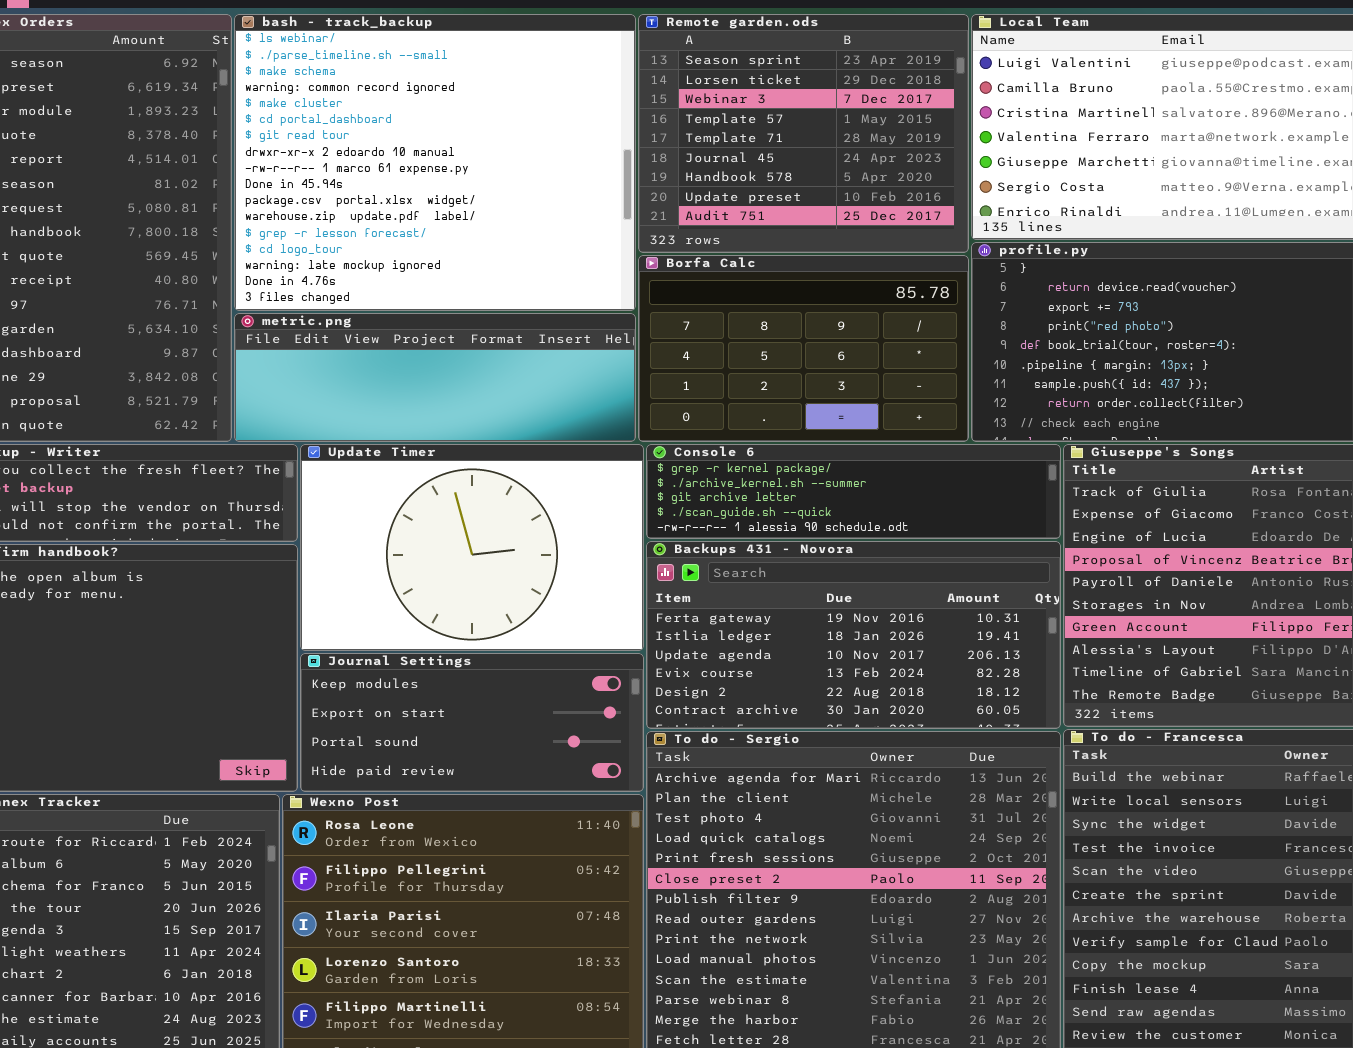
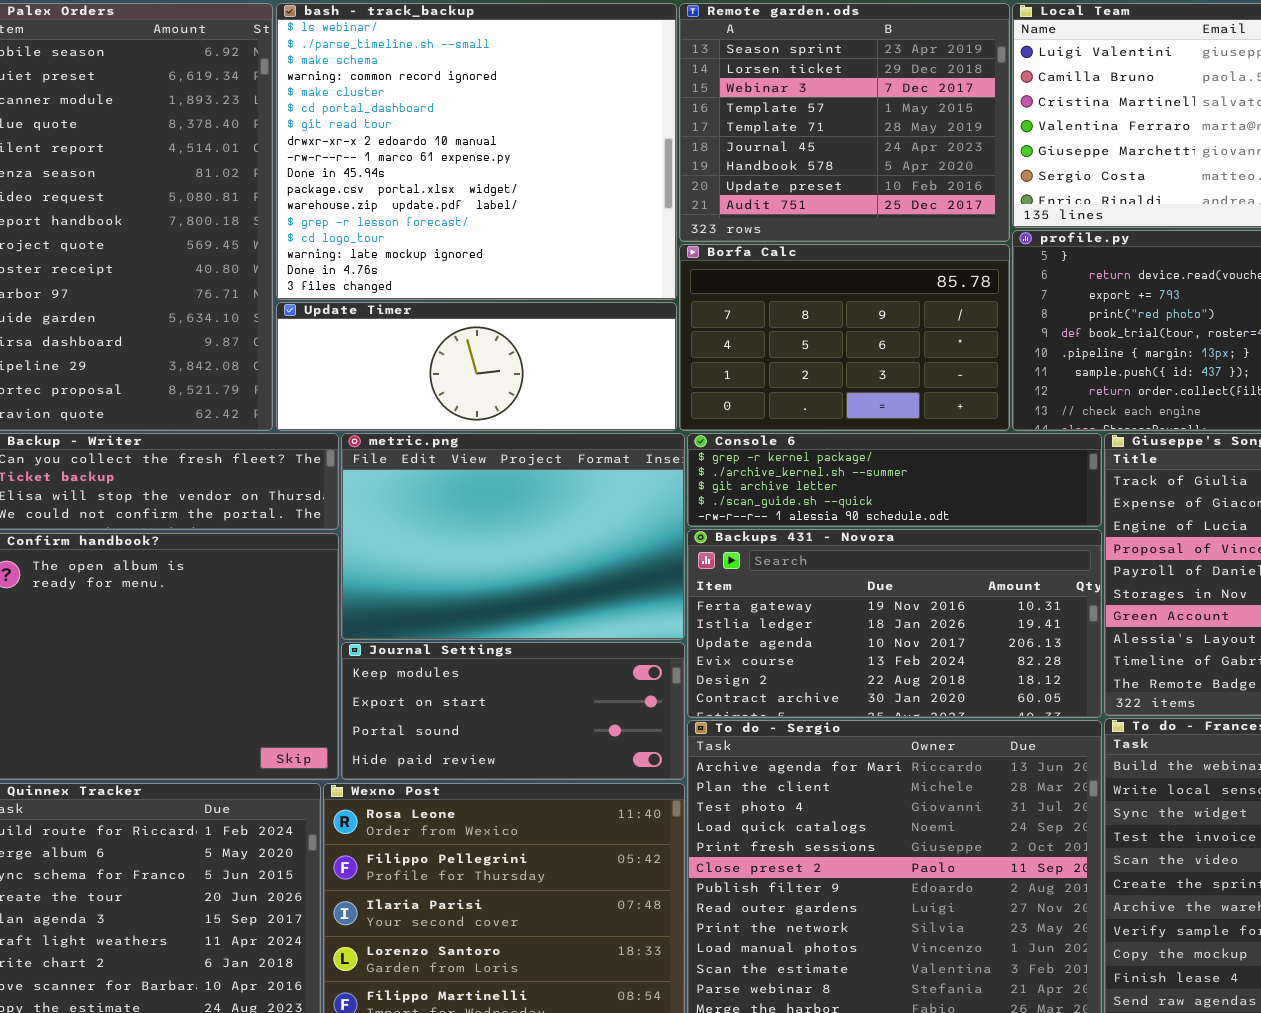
metric.png: [234,313,636,442] -> [341,433,685,640], moved, resized
Update Timer: [300,444,644,651] -> [276,302,677,431], moved, resized

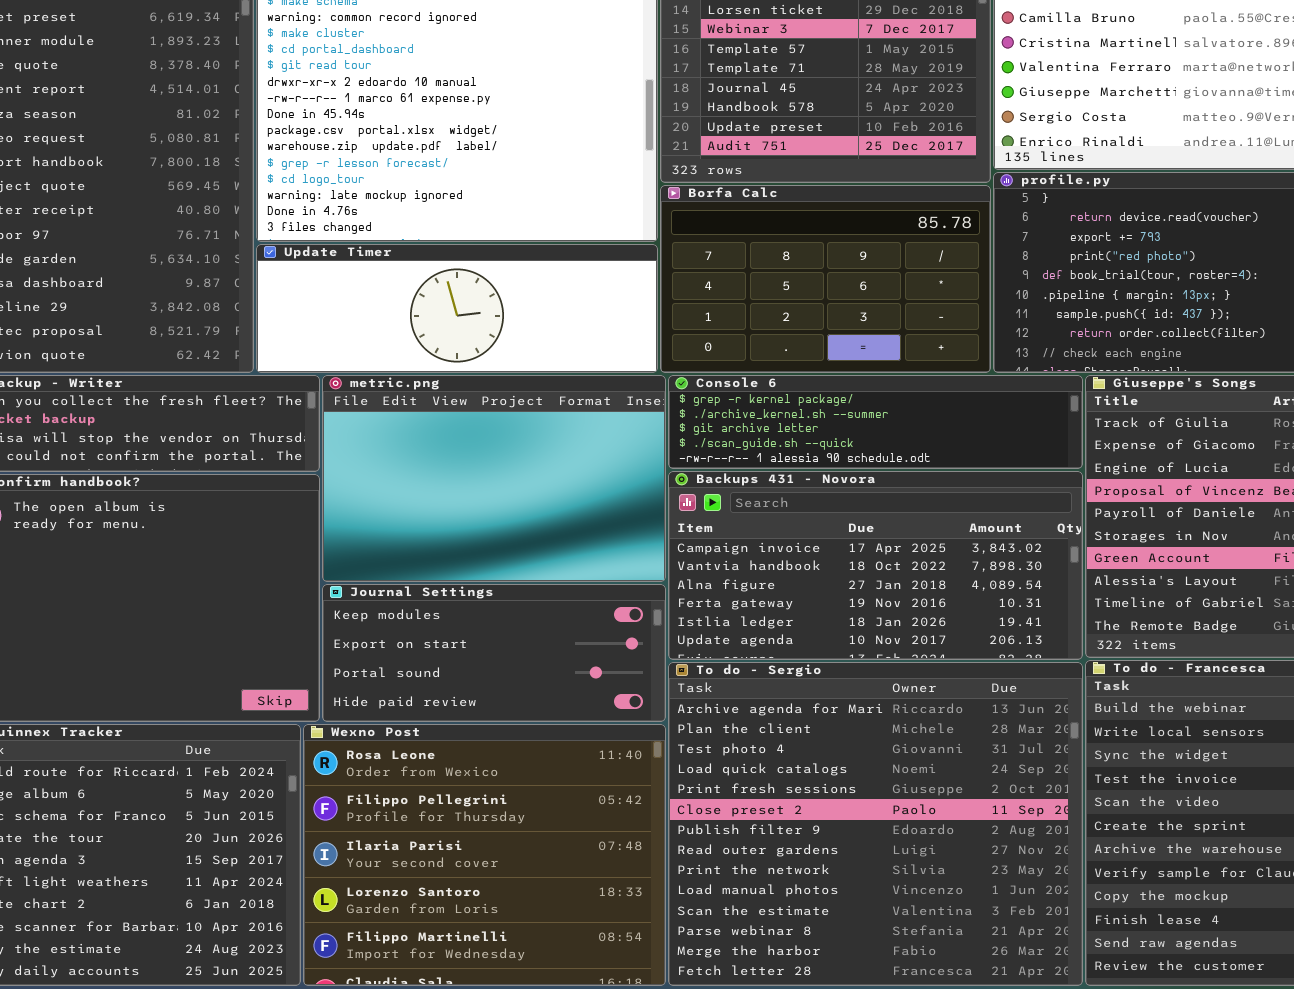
Backups 431 - Novora: [687,529,1102,718] -> [668,471,1083,660], scrolled up 3 rows

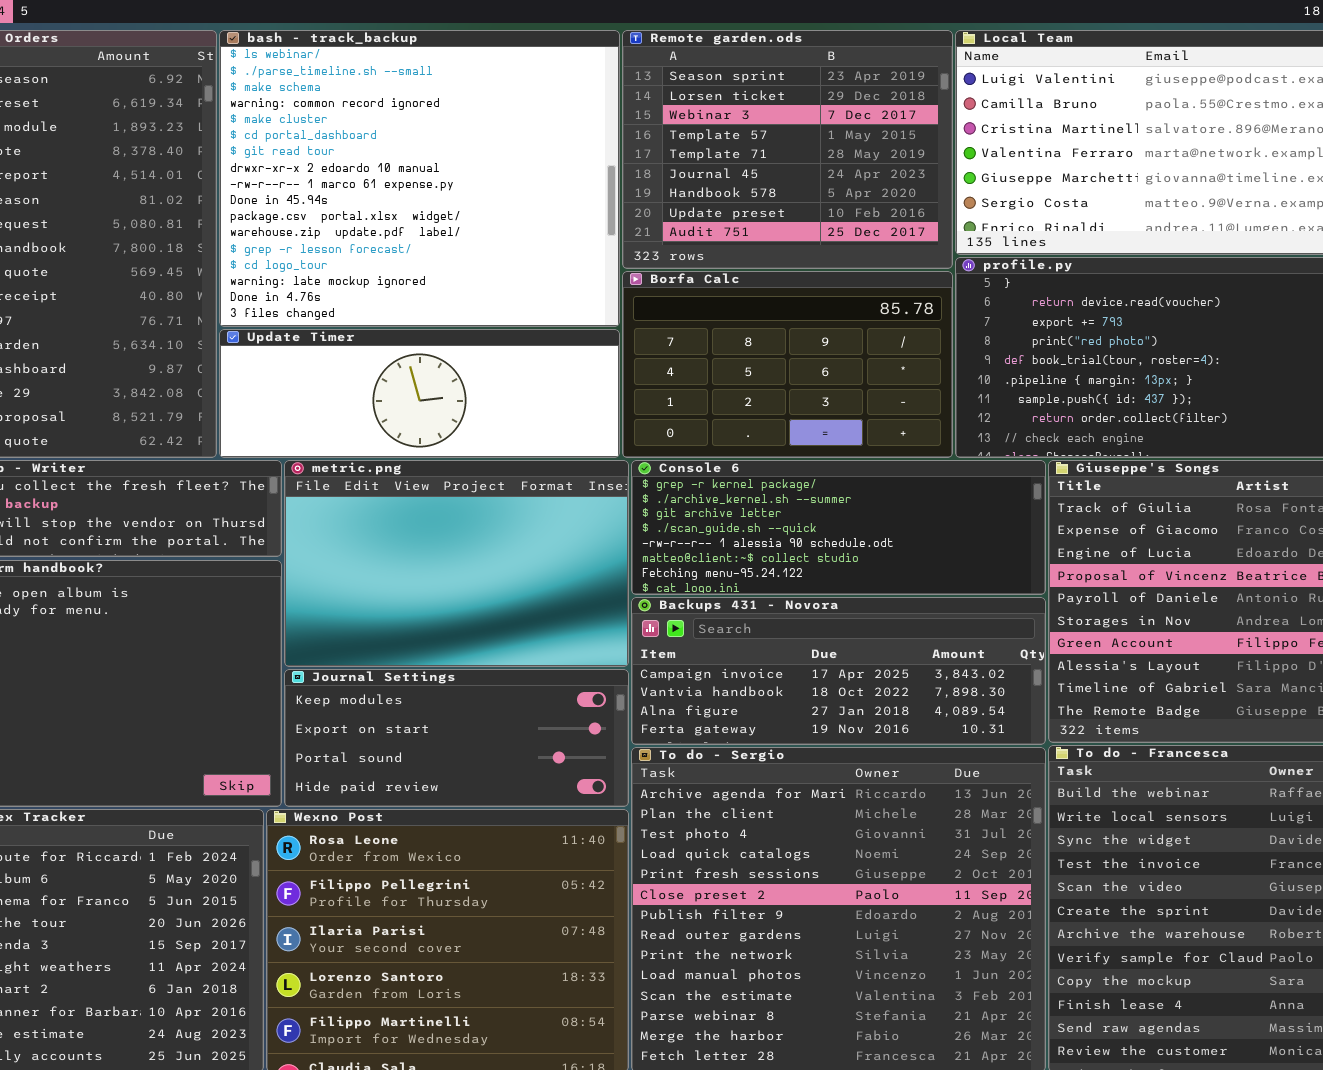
Console 6: [668,375,1083,469] -> [631,460,1046,595], resized
Backups 431 - Novora: [668,471,1083,660] -> [631,597,1046,745], resized

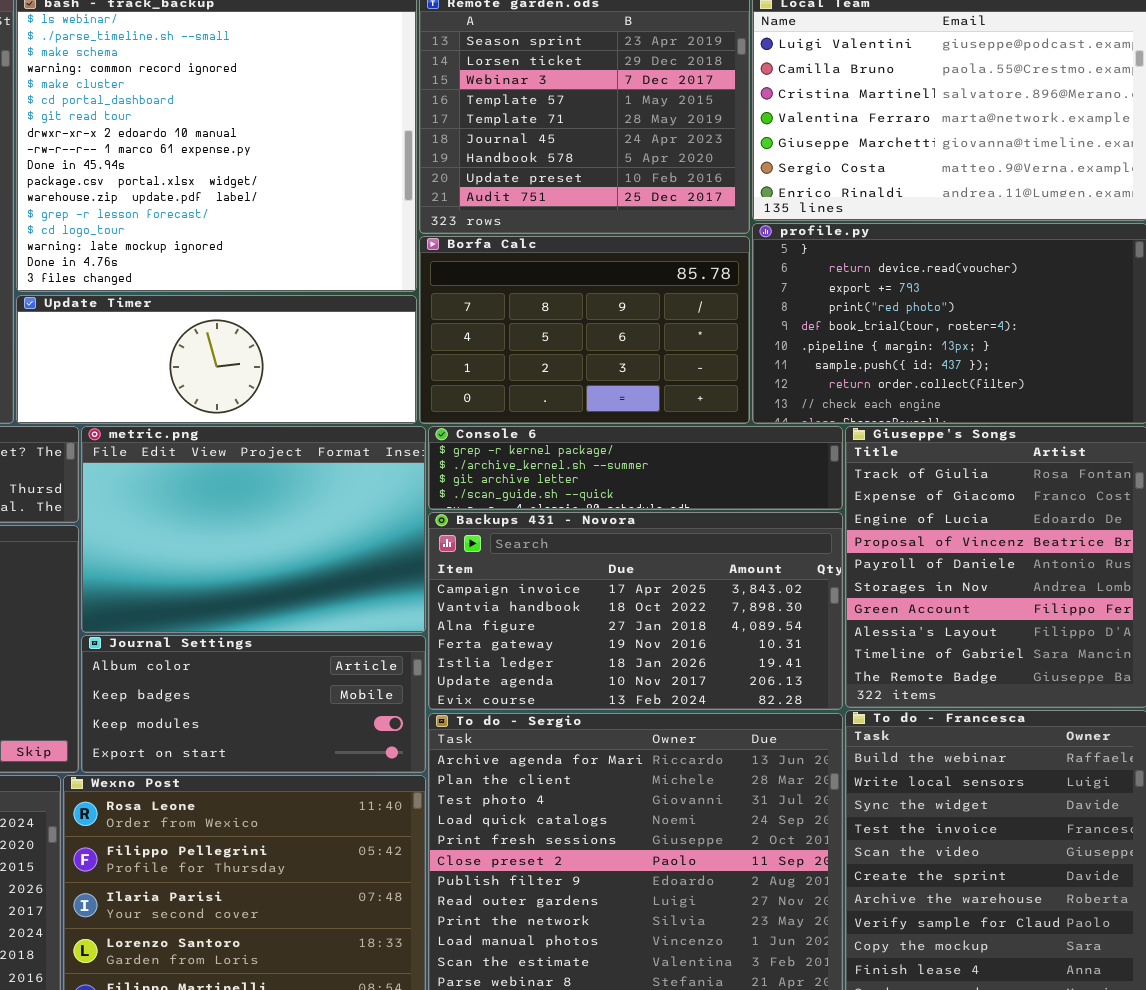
Console 6: [631,460,1046,595] -> [428,426,843,510], resized
Backups 431 - Novora: [631,597,1046,745] -> [428,512,843,710], resized
Journal Settings: [284,669,629,807] -> [81,635,426,773], scrolled up 2 rows

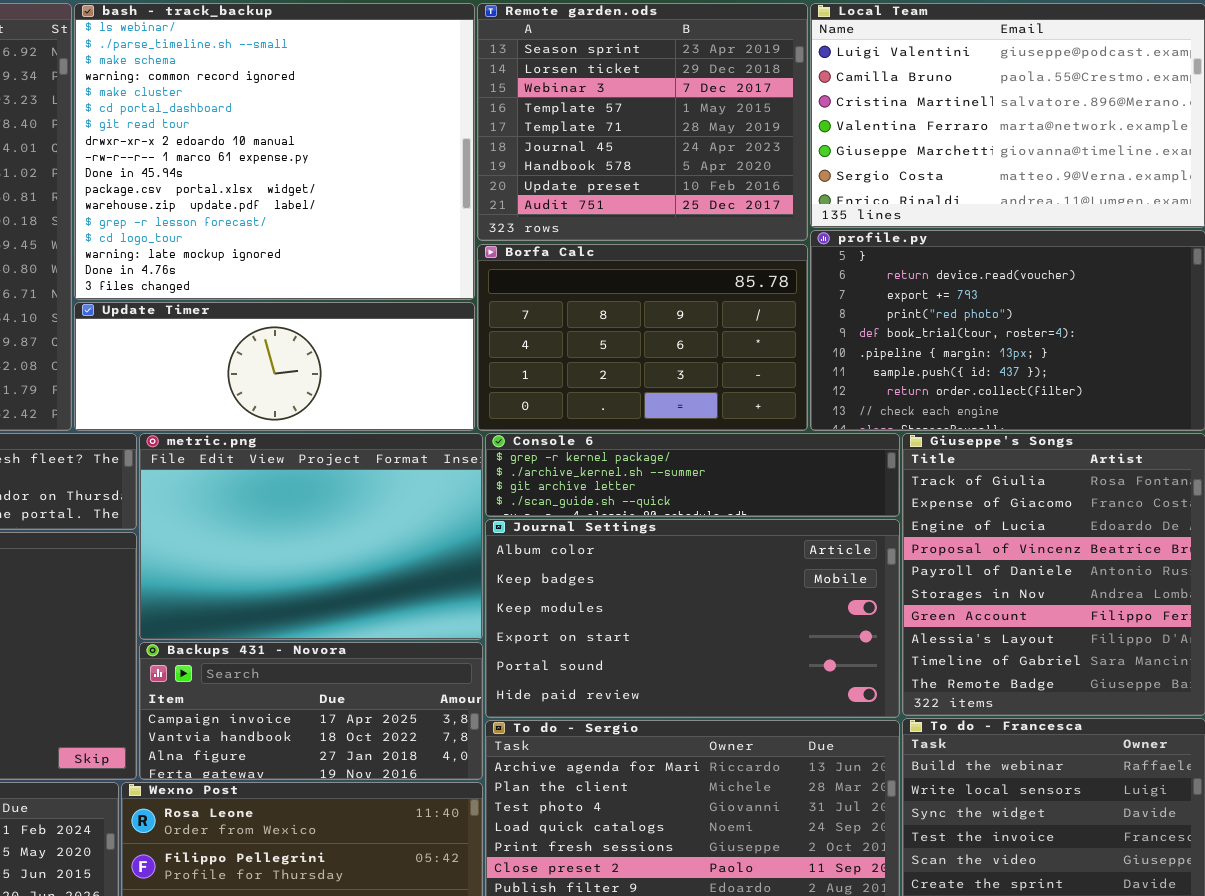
Backups 431 - Novora: [428,512,843,710] -> [139,642,483,780], moved, resized
Journal Settings: [81,635,426,773] -> [485,519,900,718], moved, resized

